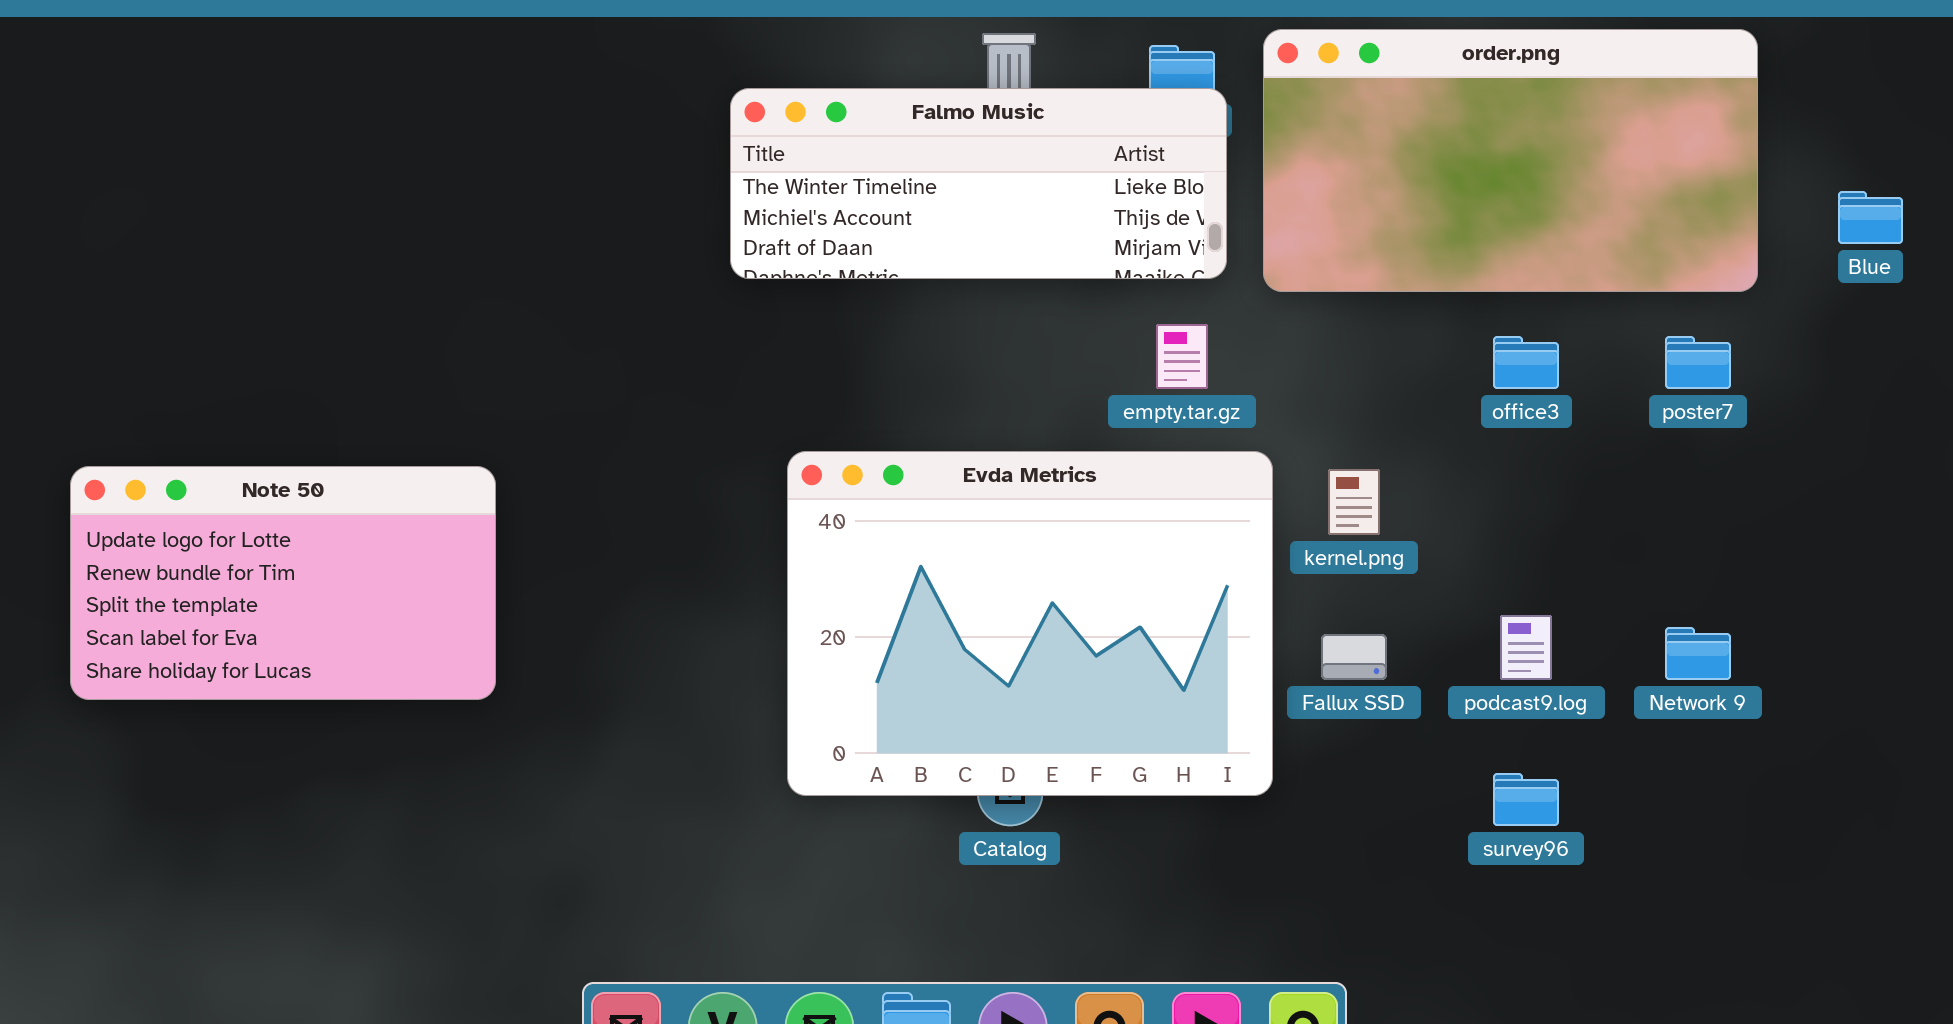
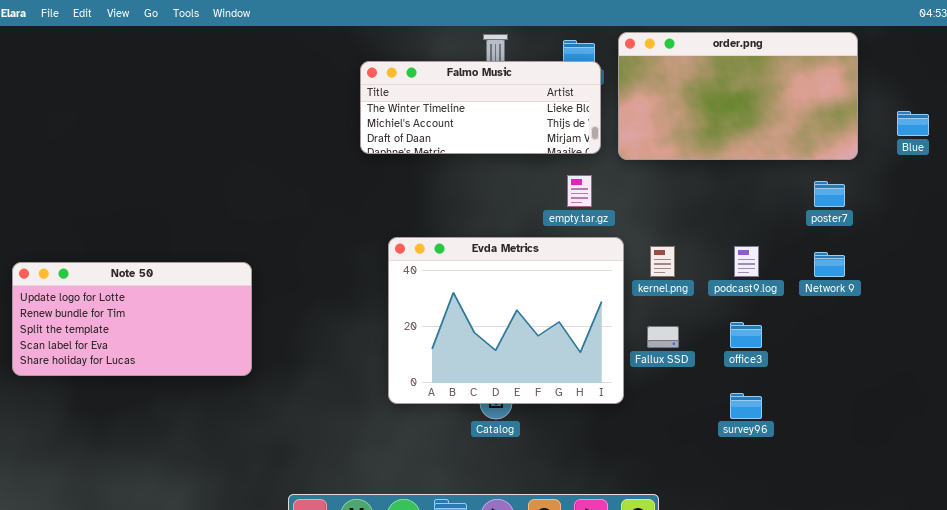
office3: [1493,336,1559,389] -> [730,322,762,348], moved
Note 50: [70,466,496,700] -> [12,262,252,376], moved, resized
podcast9.log: [1500,615,1552,680] -> [734,246,759,277], moved
Network 9: [1665,627,1731,680] -> [814,252,845,277], moved

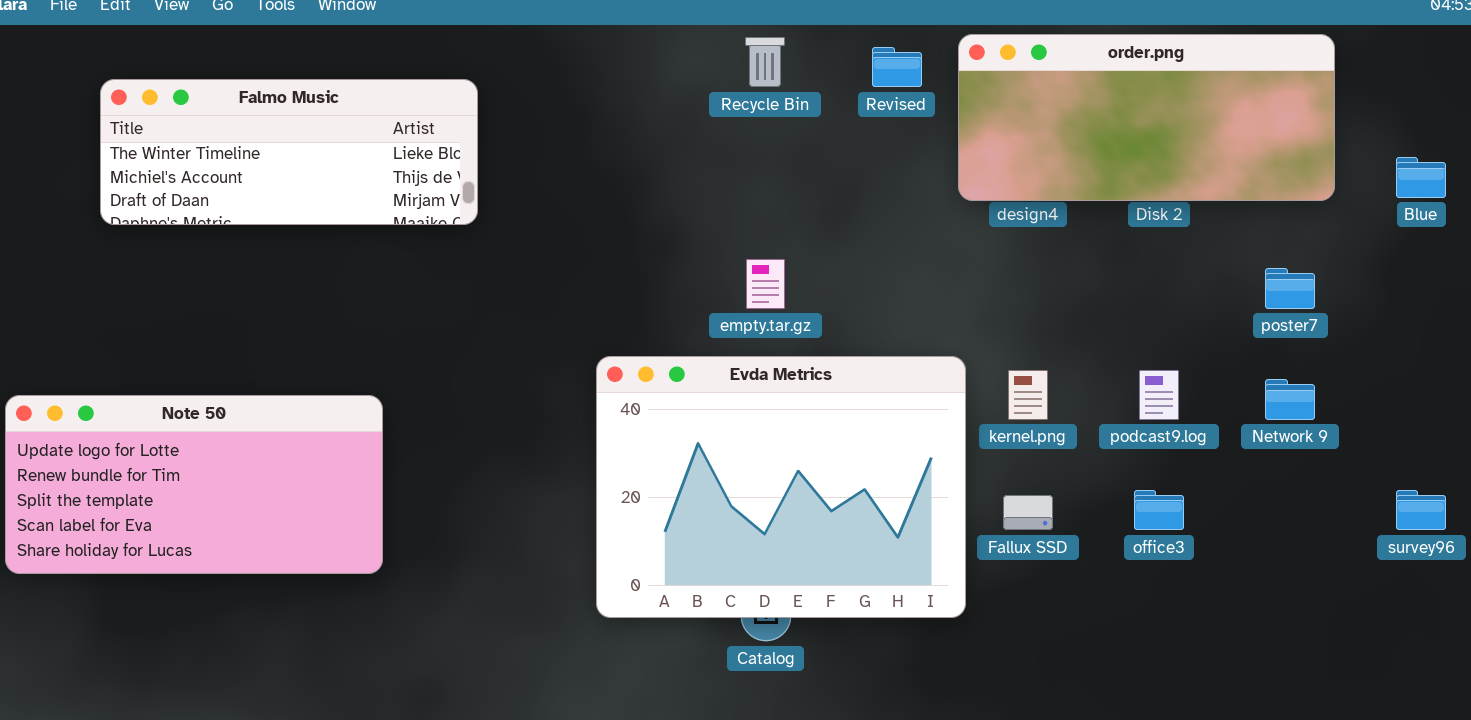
order.png: [618,32,858,160] -> [958,34,1335,201], resized
Falmo Music: [360,61,601,154] -> [100,79,478,225], moved
empty.tar.gz: [567,175,592,207] -> [746,259,785,309], moved
survey96: [730,393,762,419] -> [1396,490,1446,530], moved

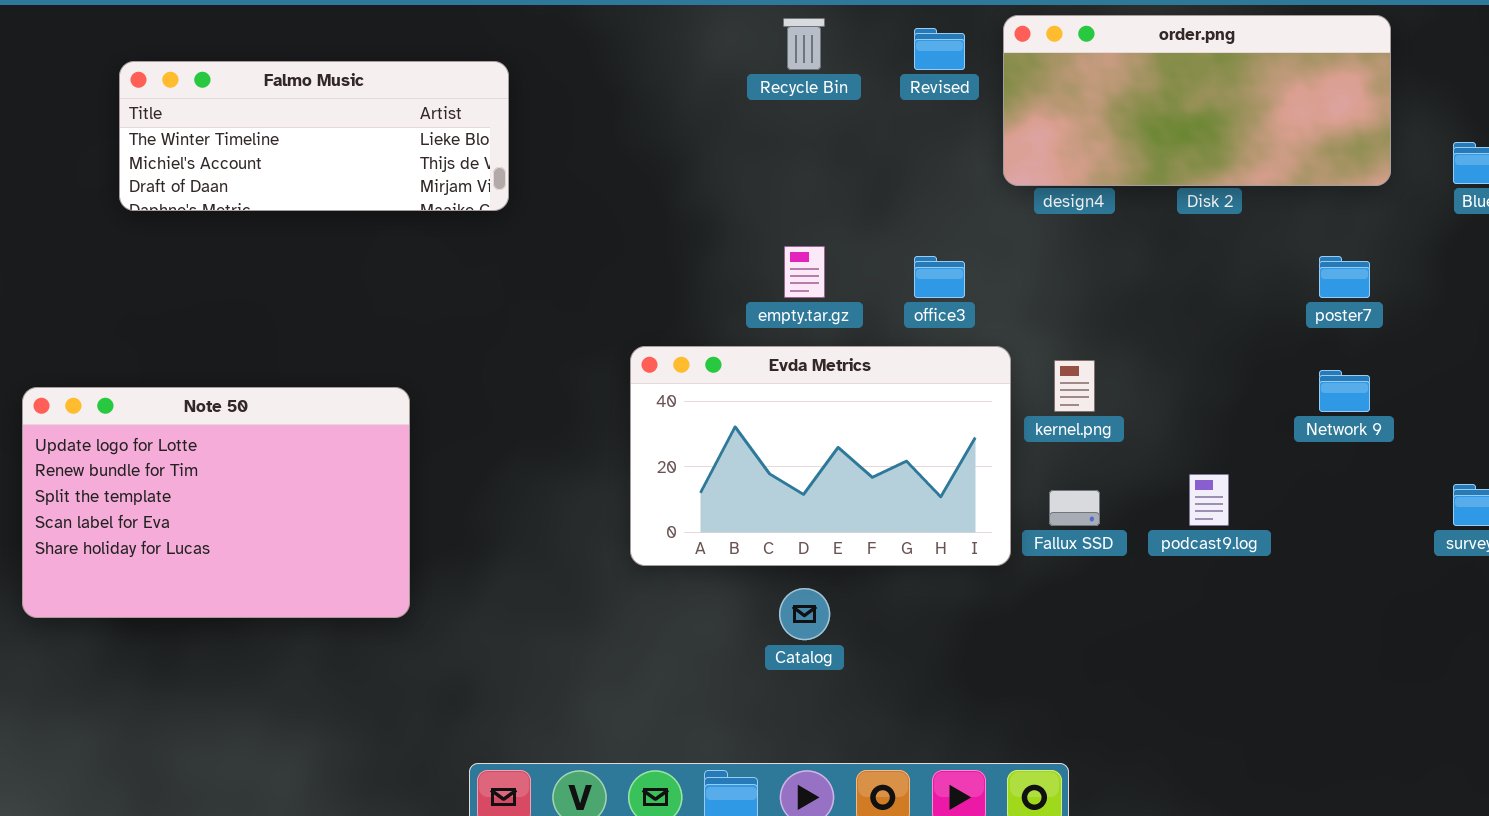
Evda Metrics: [596,356,966,618] -> [630,346,1011,566], resized
podcast9.log: [1139,370,1179,420] -> [1189,474,1229,526], moved
Note 50: [5,395,383,574] -> [22,387,410,618], resized
office3: [1134,490,1184,530] -> [914,256,965,298], moved

